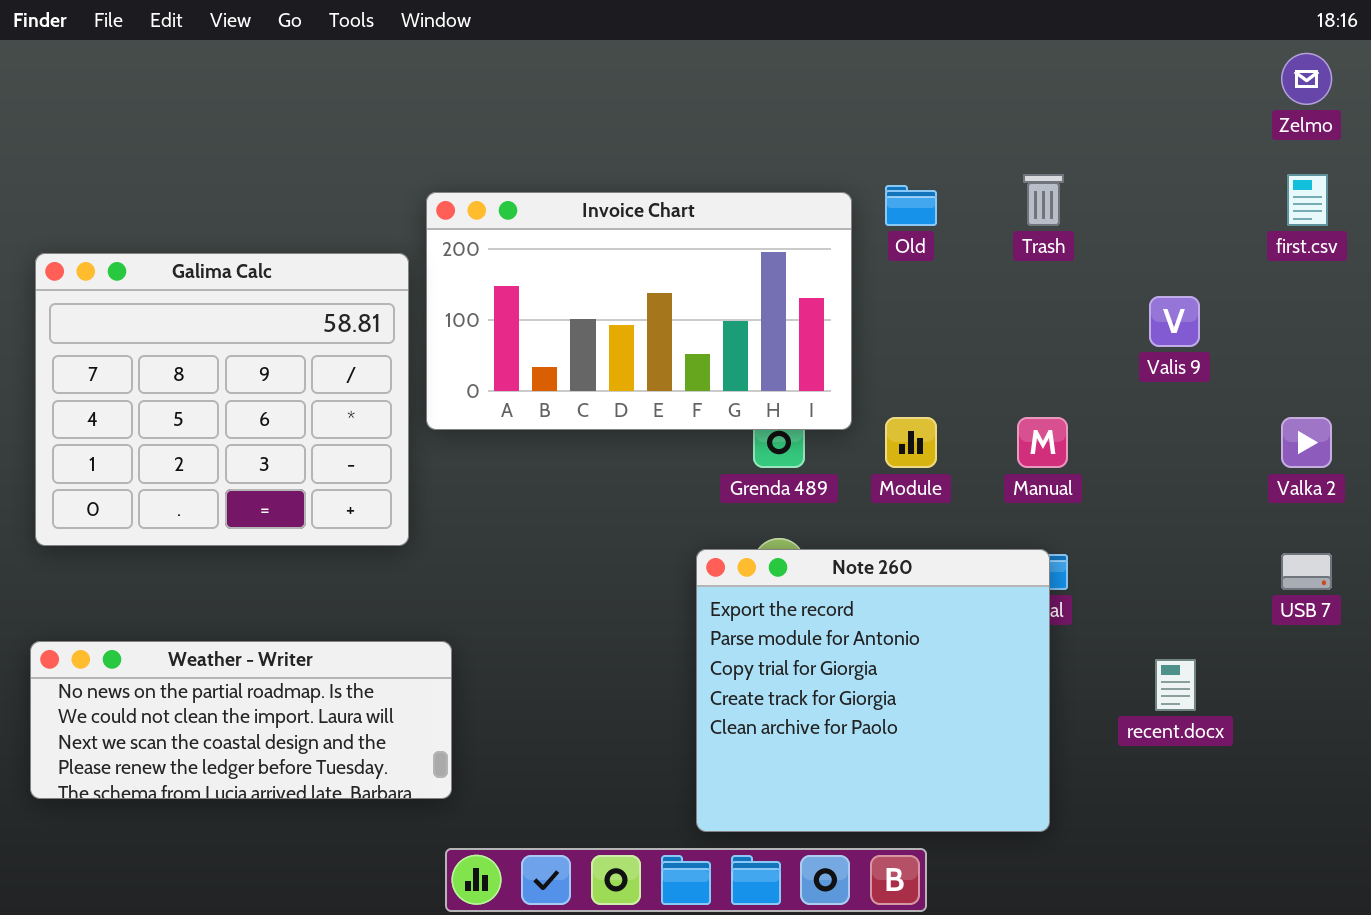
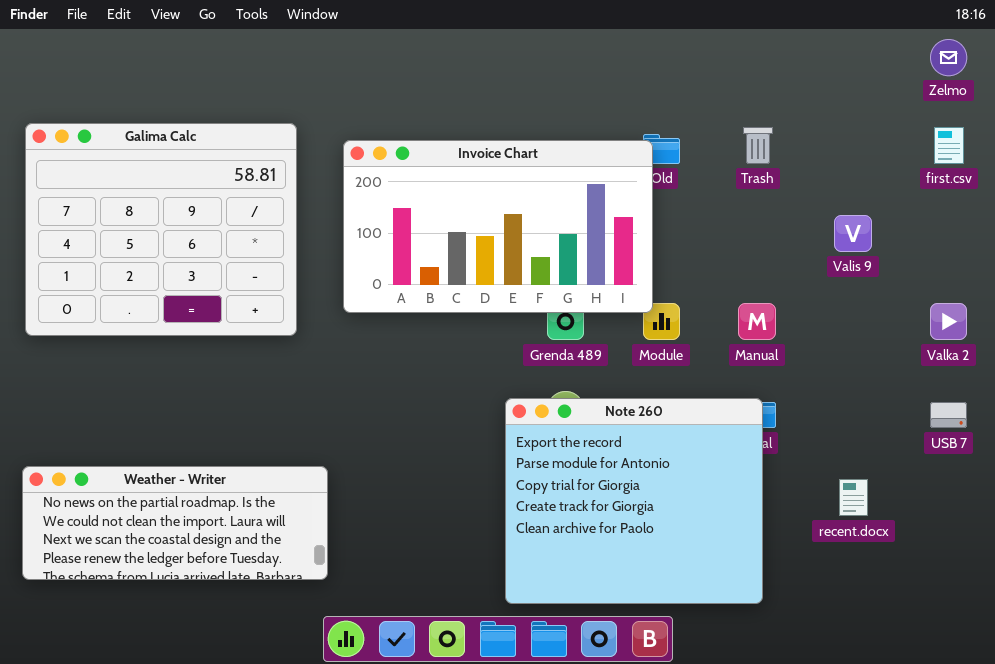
Invoice Chart: [426,192,852,430] -> [343,140,653,313], moved
Galima Calc: [35,253,409,546] -> [25,123,297,336], moved

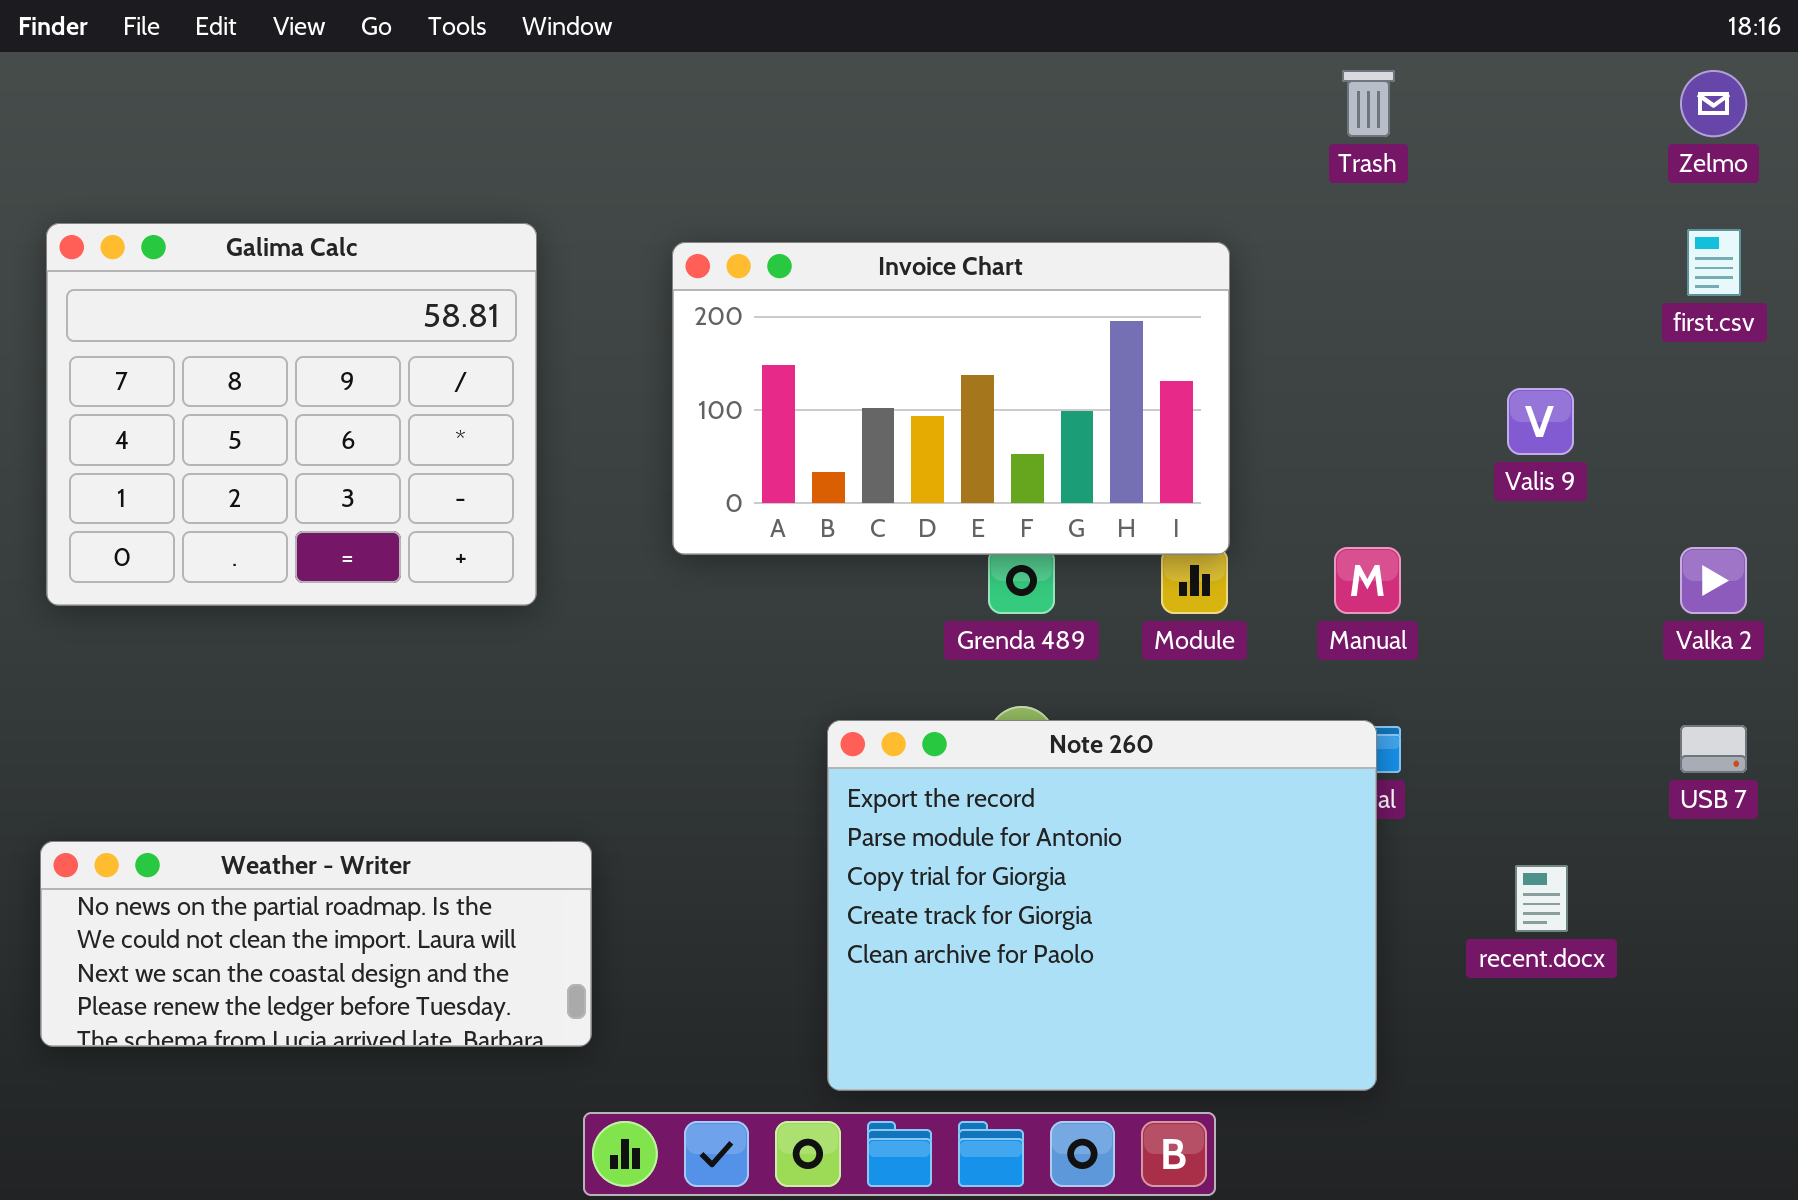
Trash: [743,127,773,164] -> [1342,70,1395,137], moved
Invoice Chart: [343,140,653,313] -> [672,242,1230,555], moved
Note 260: [505,398,763,604] -> [827,720,1377,1091], resized

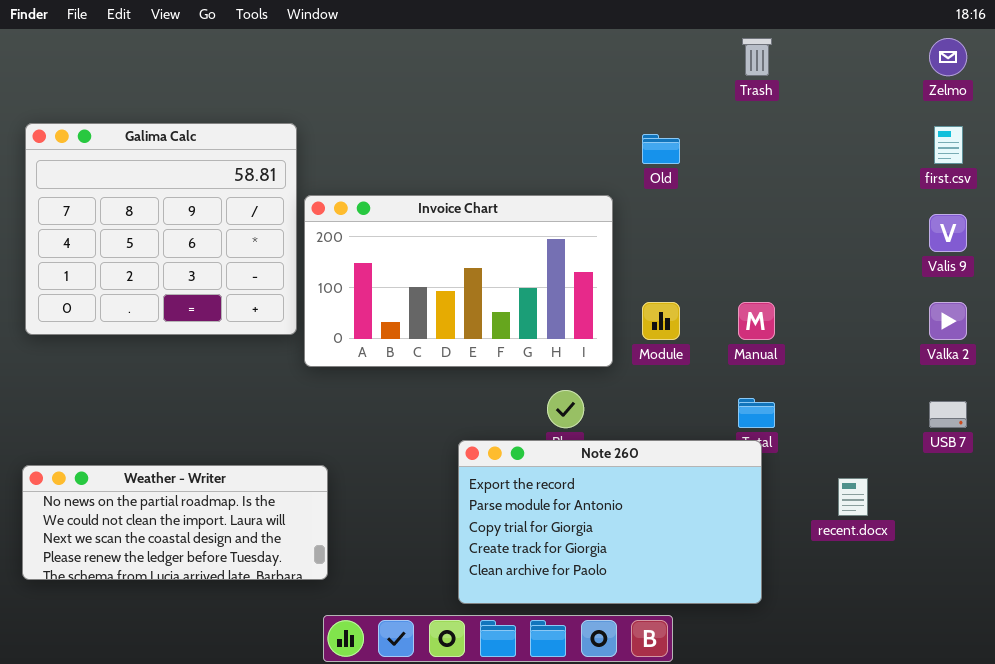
Invoice Chart: [672,242,1230,555] -> [304,195,613,367], moved
Valis 9: [1507,388,1574,455] -> [929,214,967,252], moved
Note 260: [827,720,1377,1091] -> [458,440,762,604], resized

